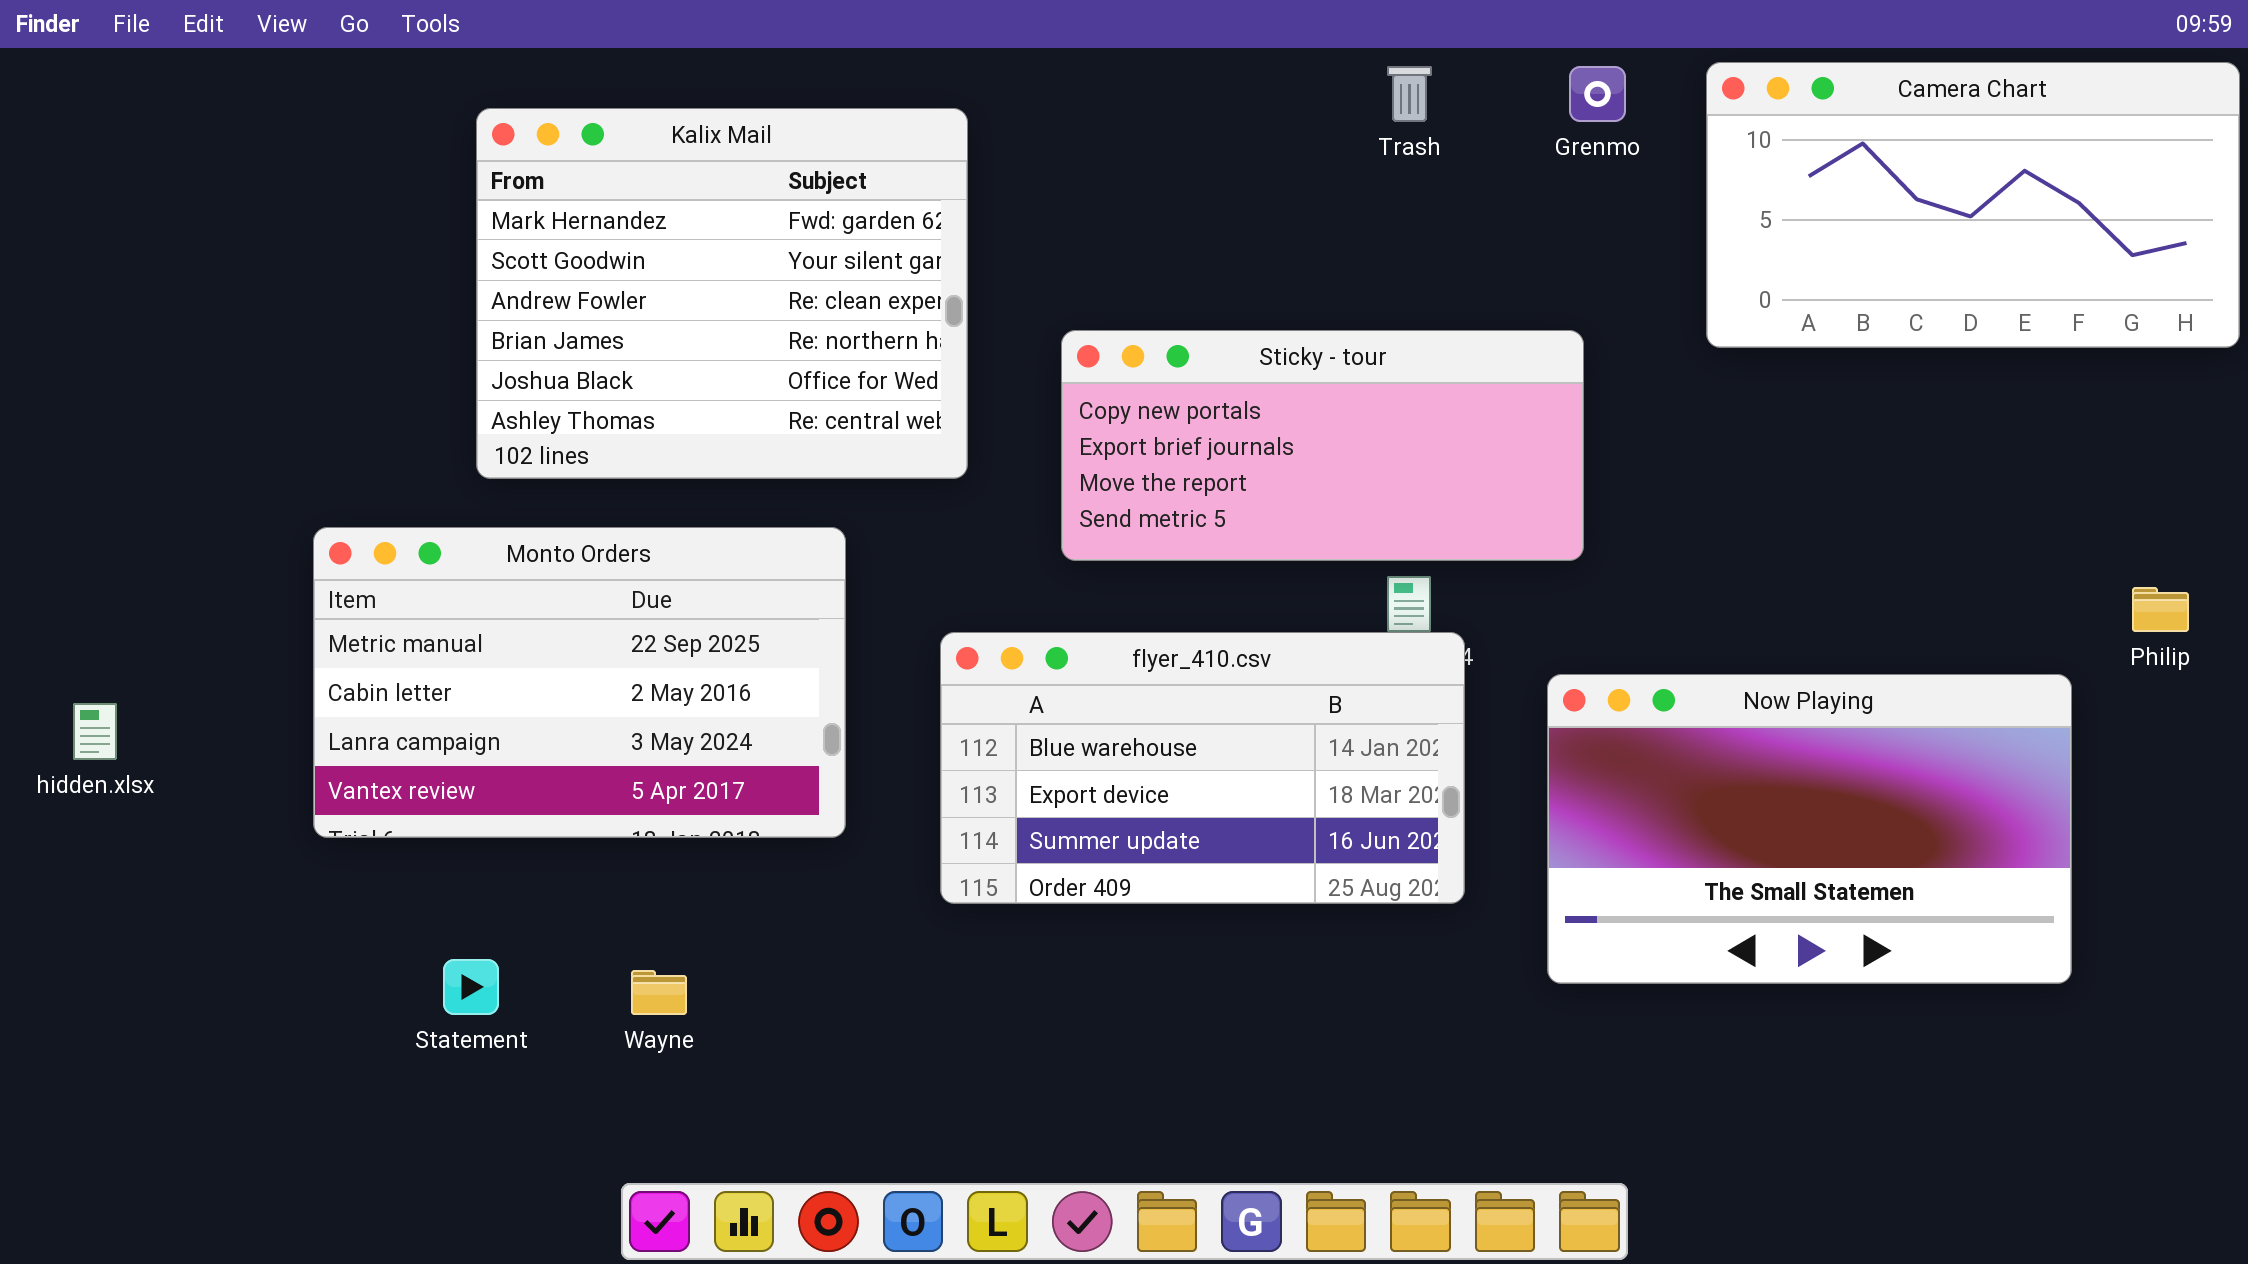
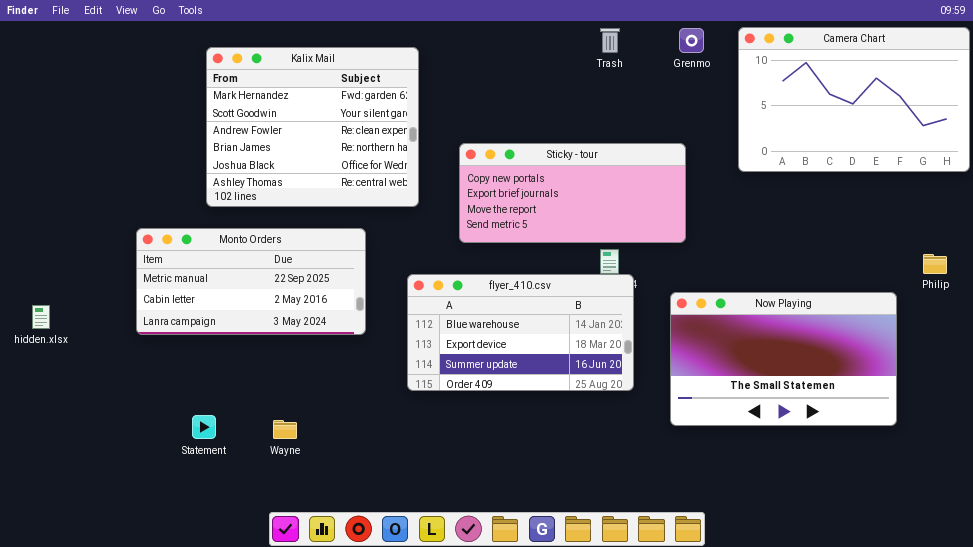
Camera Chart: [1706,62,2240,348] -> [738,27,970,172], resized
Monto Orders: [313,527,846,838] -> [136,228,366,335], resized

